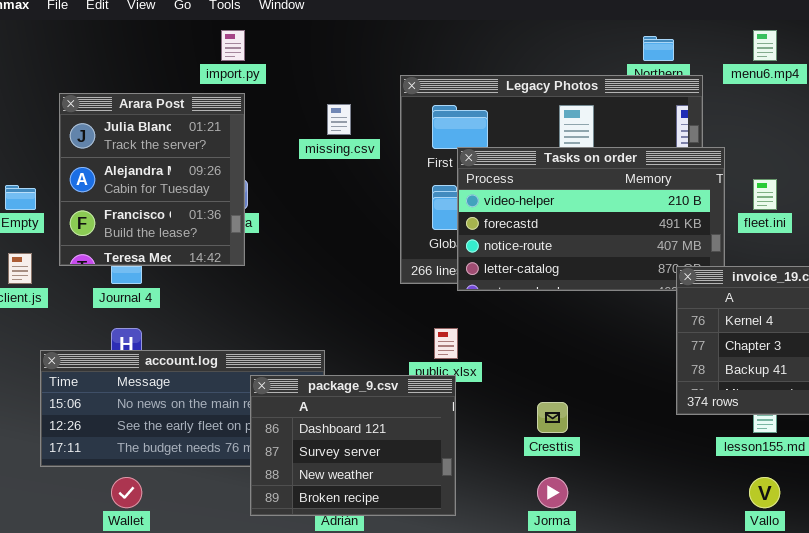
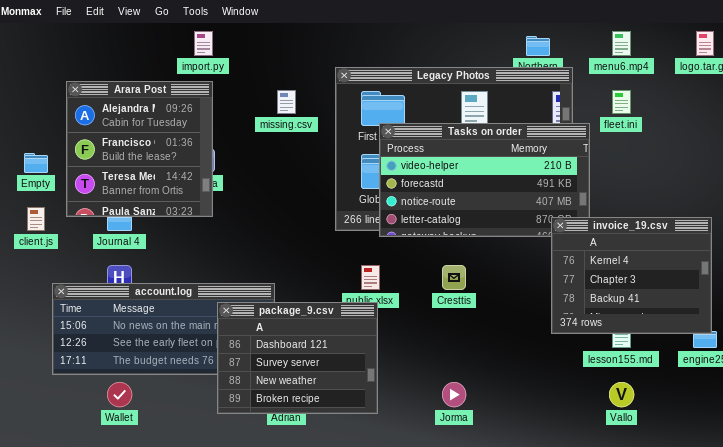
Arara Post: [59,93,245,266] -> [66,81,213,217], scrolled down 1 row
fleet.ini: [753,179,777,210] -> [612,90,631,114], moved
Cresttis: [537,402,568,433] -> [442,265,466,290], moved

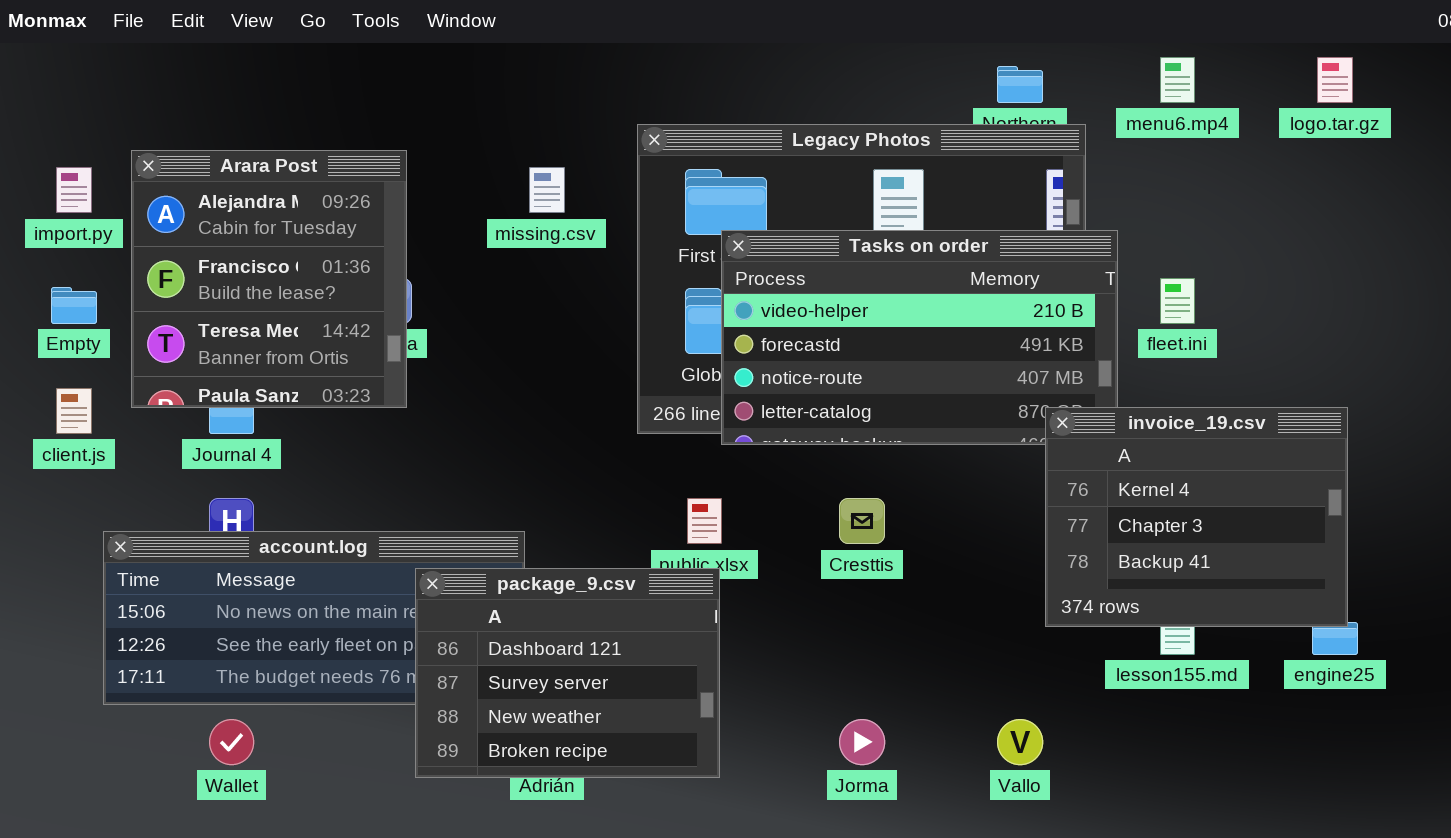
import.py: [194,31,213,56] -> [56,167,92,213], moved
fleet.ini: [612,90,631,114] -> [1160,278,1195,324], moved
Vallo: [609,382,634,407] -> [997,719,1043,765], moved

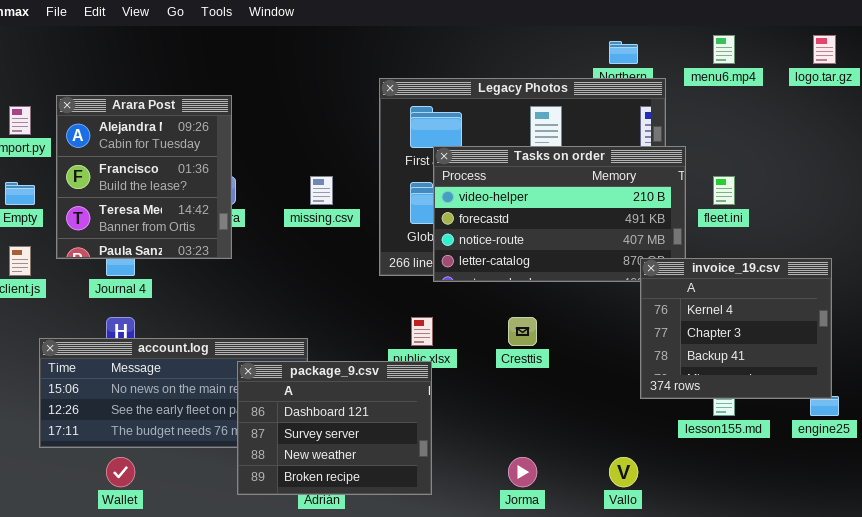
missing.csv: [529,167,565,213] -> [310,176,333,205], moved

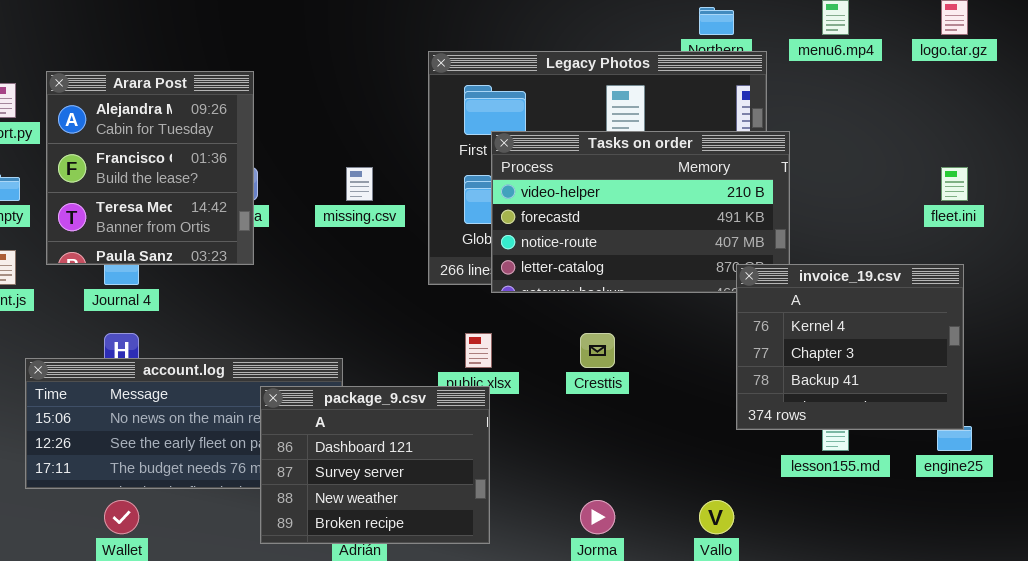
fleet.ini: [713,176,735,205] -> [941,167,968,201], moved

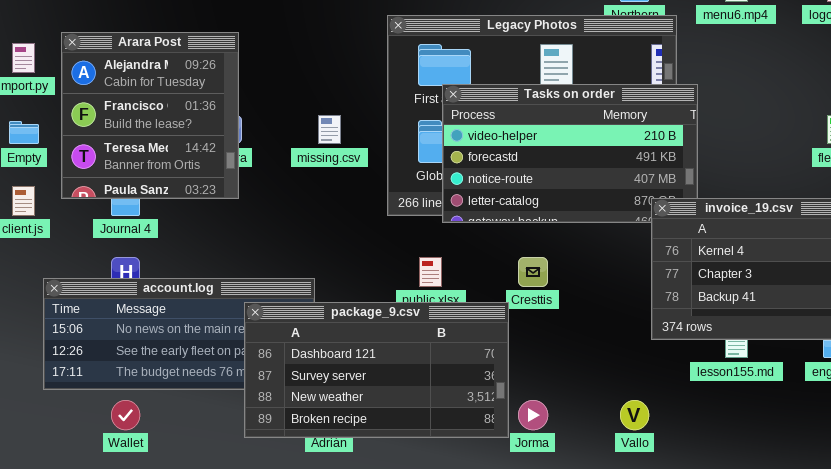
package_9.csv: [260,386,490,544] -> [244,302,509,438], resized

